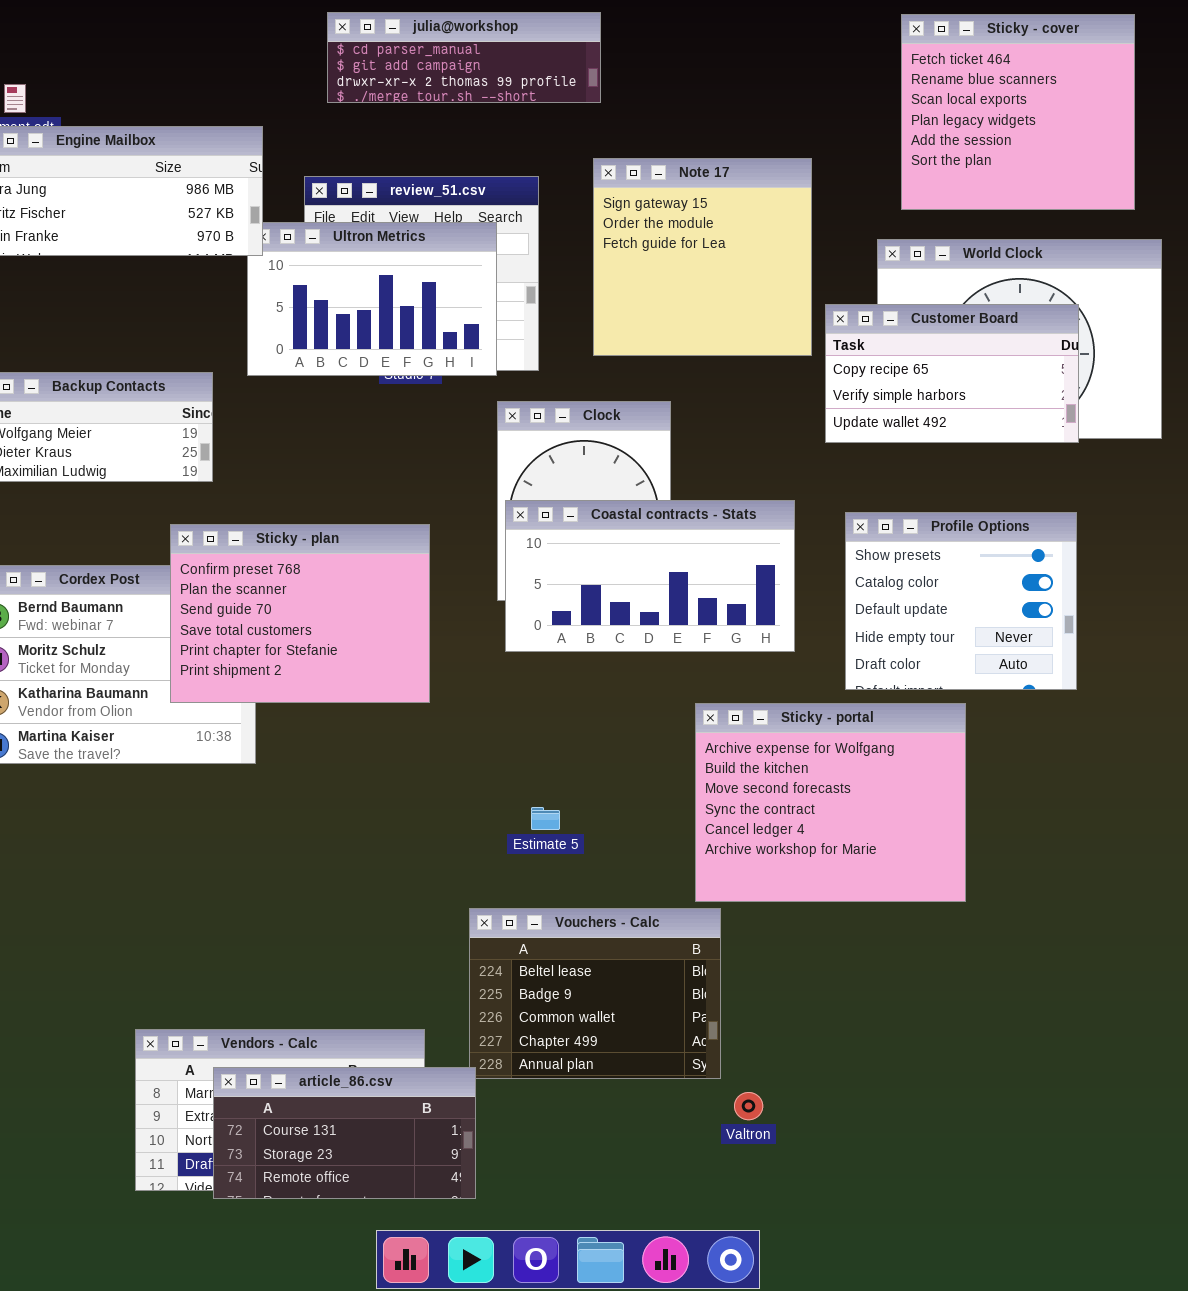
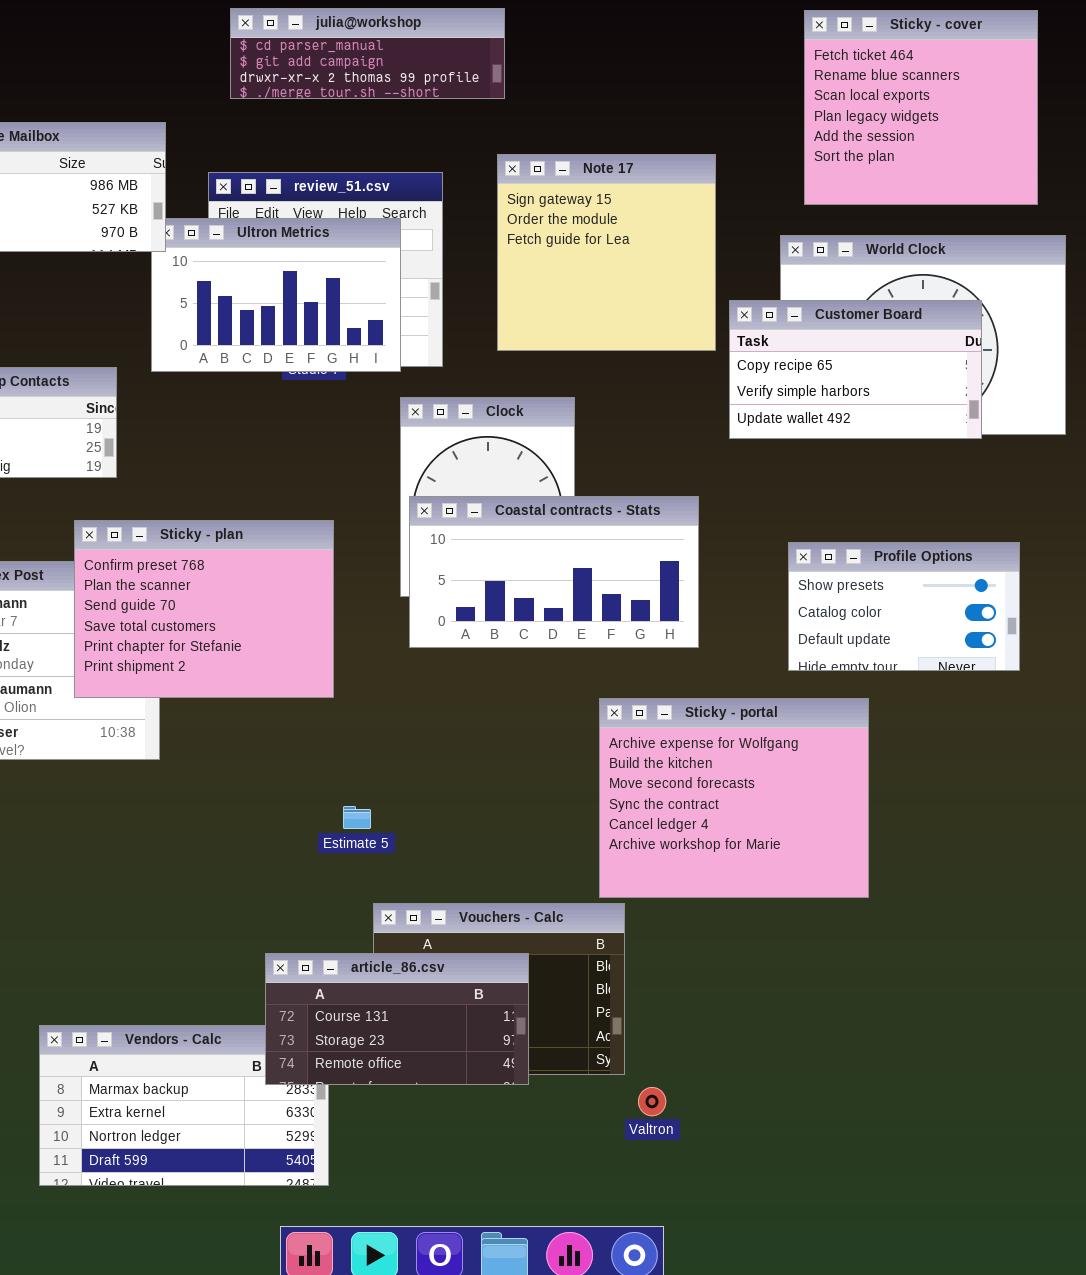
Profile Options: [845,512,1077,690] -> [788,542,1020,671], moved, resized
Estimate 5: [531,807,560,830] -> [343,806,371,829], moved
article_86.csv: [213,1067,476,1199] -> [265,953,529,1085], moved

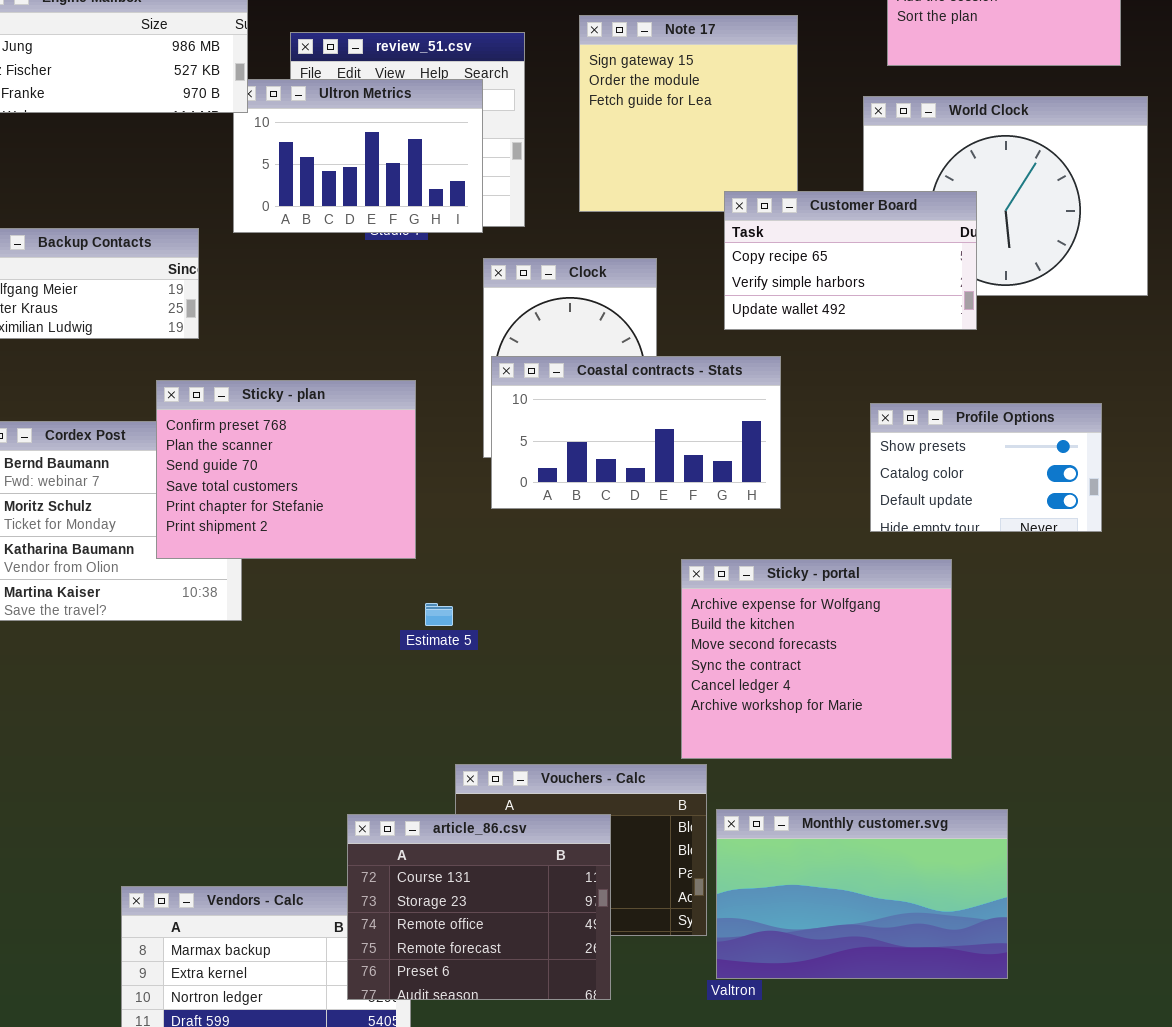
Customer Board: [729,300,982,439] -> [724,191,977,330], moved
Estimate 5: [343,806,371,829] -> [425,603,453,626], moved
Monthly customer.svg: none -> [716,809,1008,979], opened
article_86.csv: [265,953,529,1085] -> [347,814,611,1000], resized

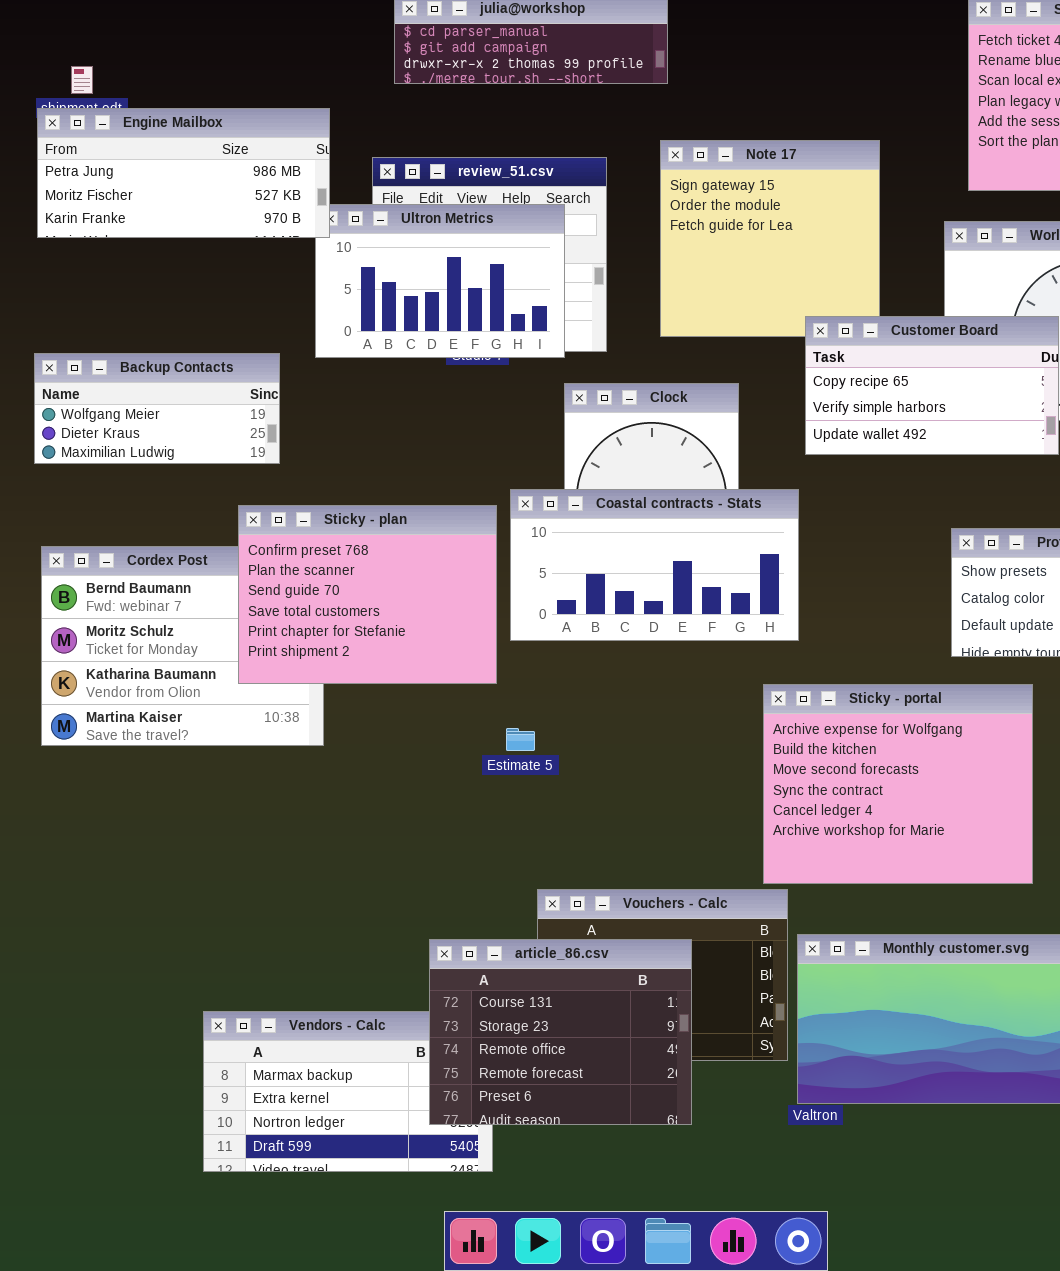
Coastal contracts - Stats: [491,356,781,509] -> [510,489,799,641], moved

